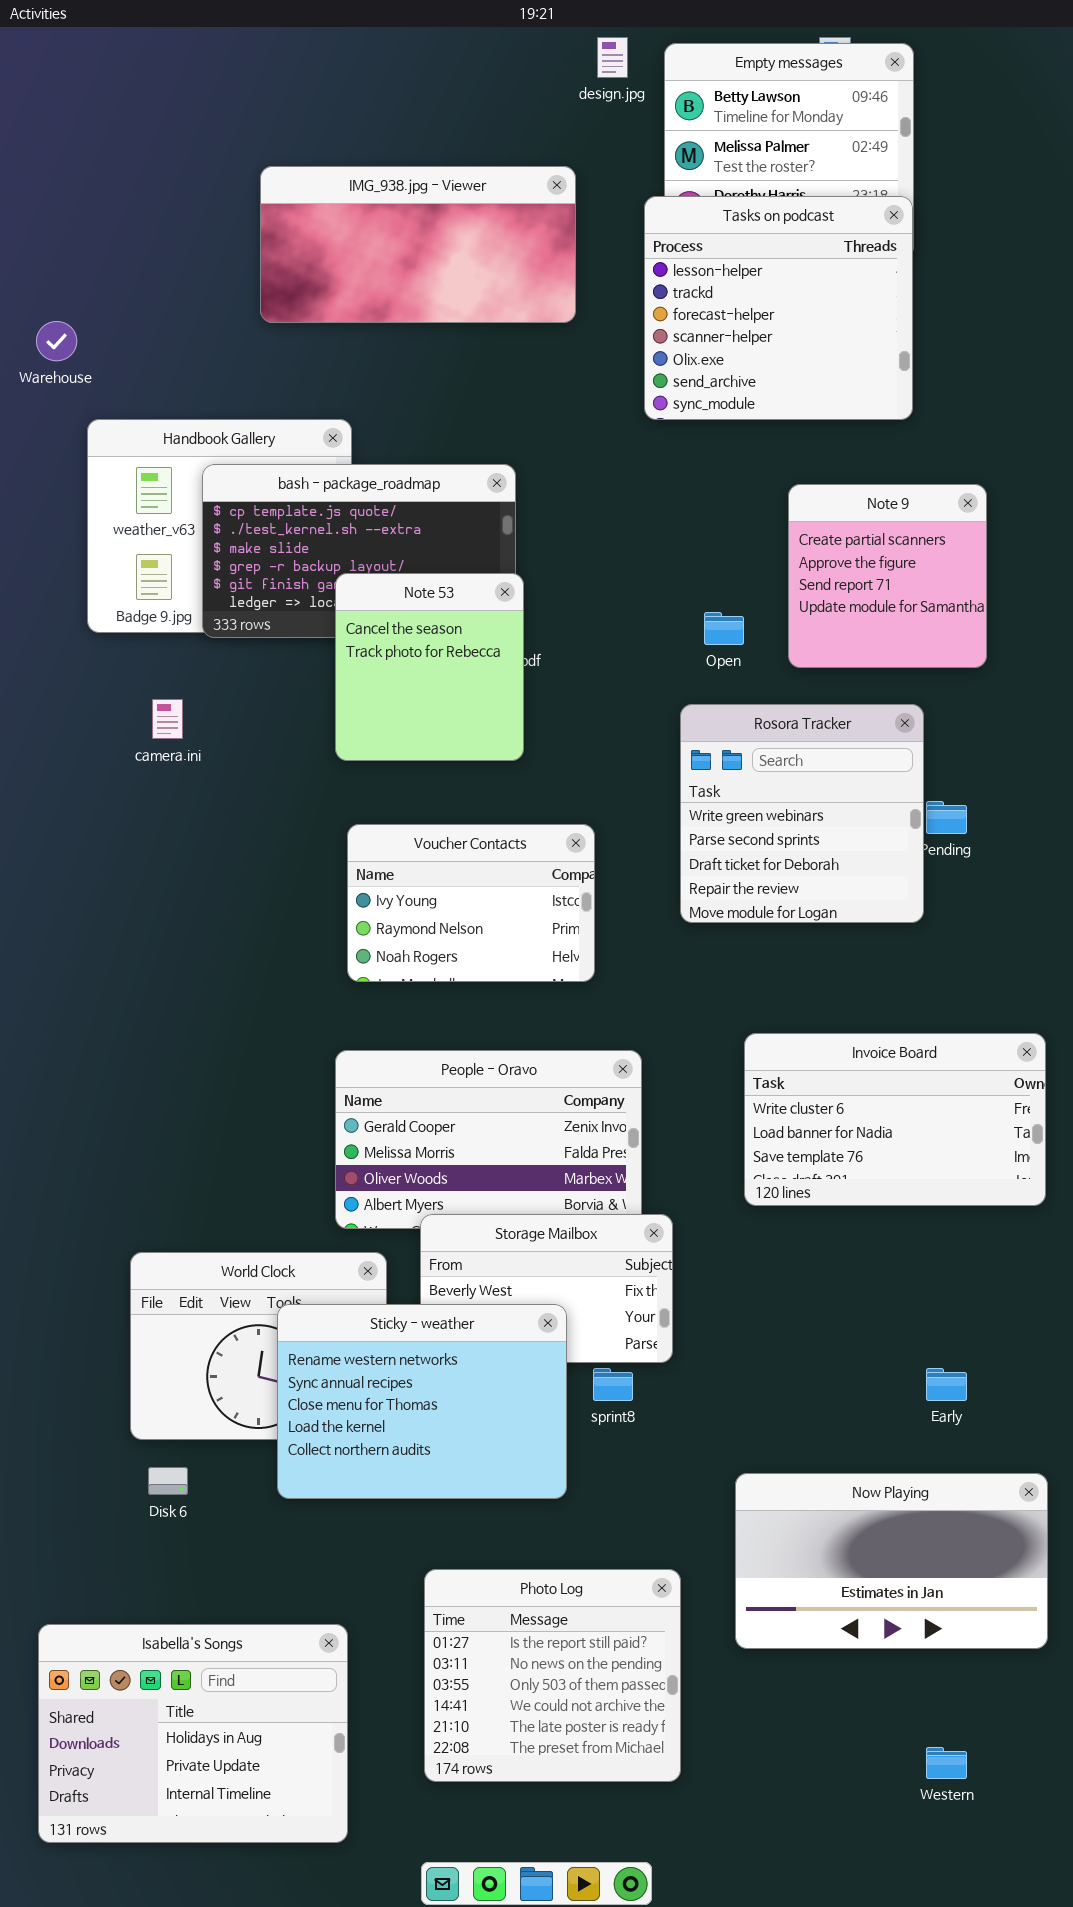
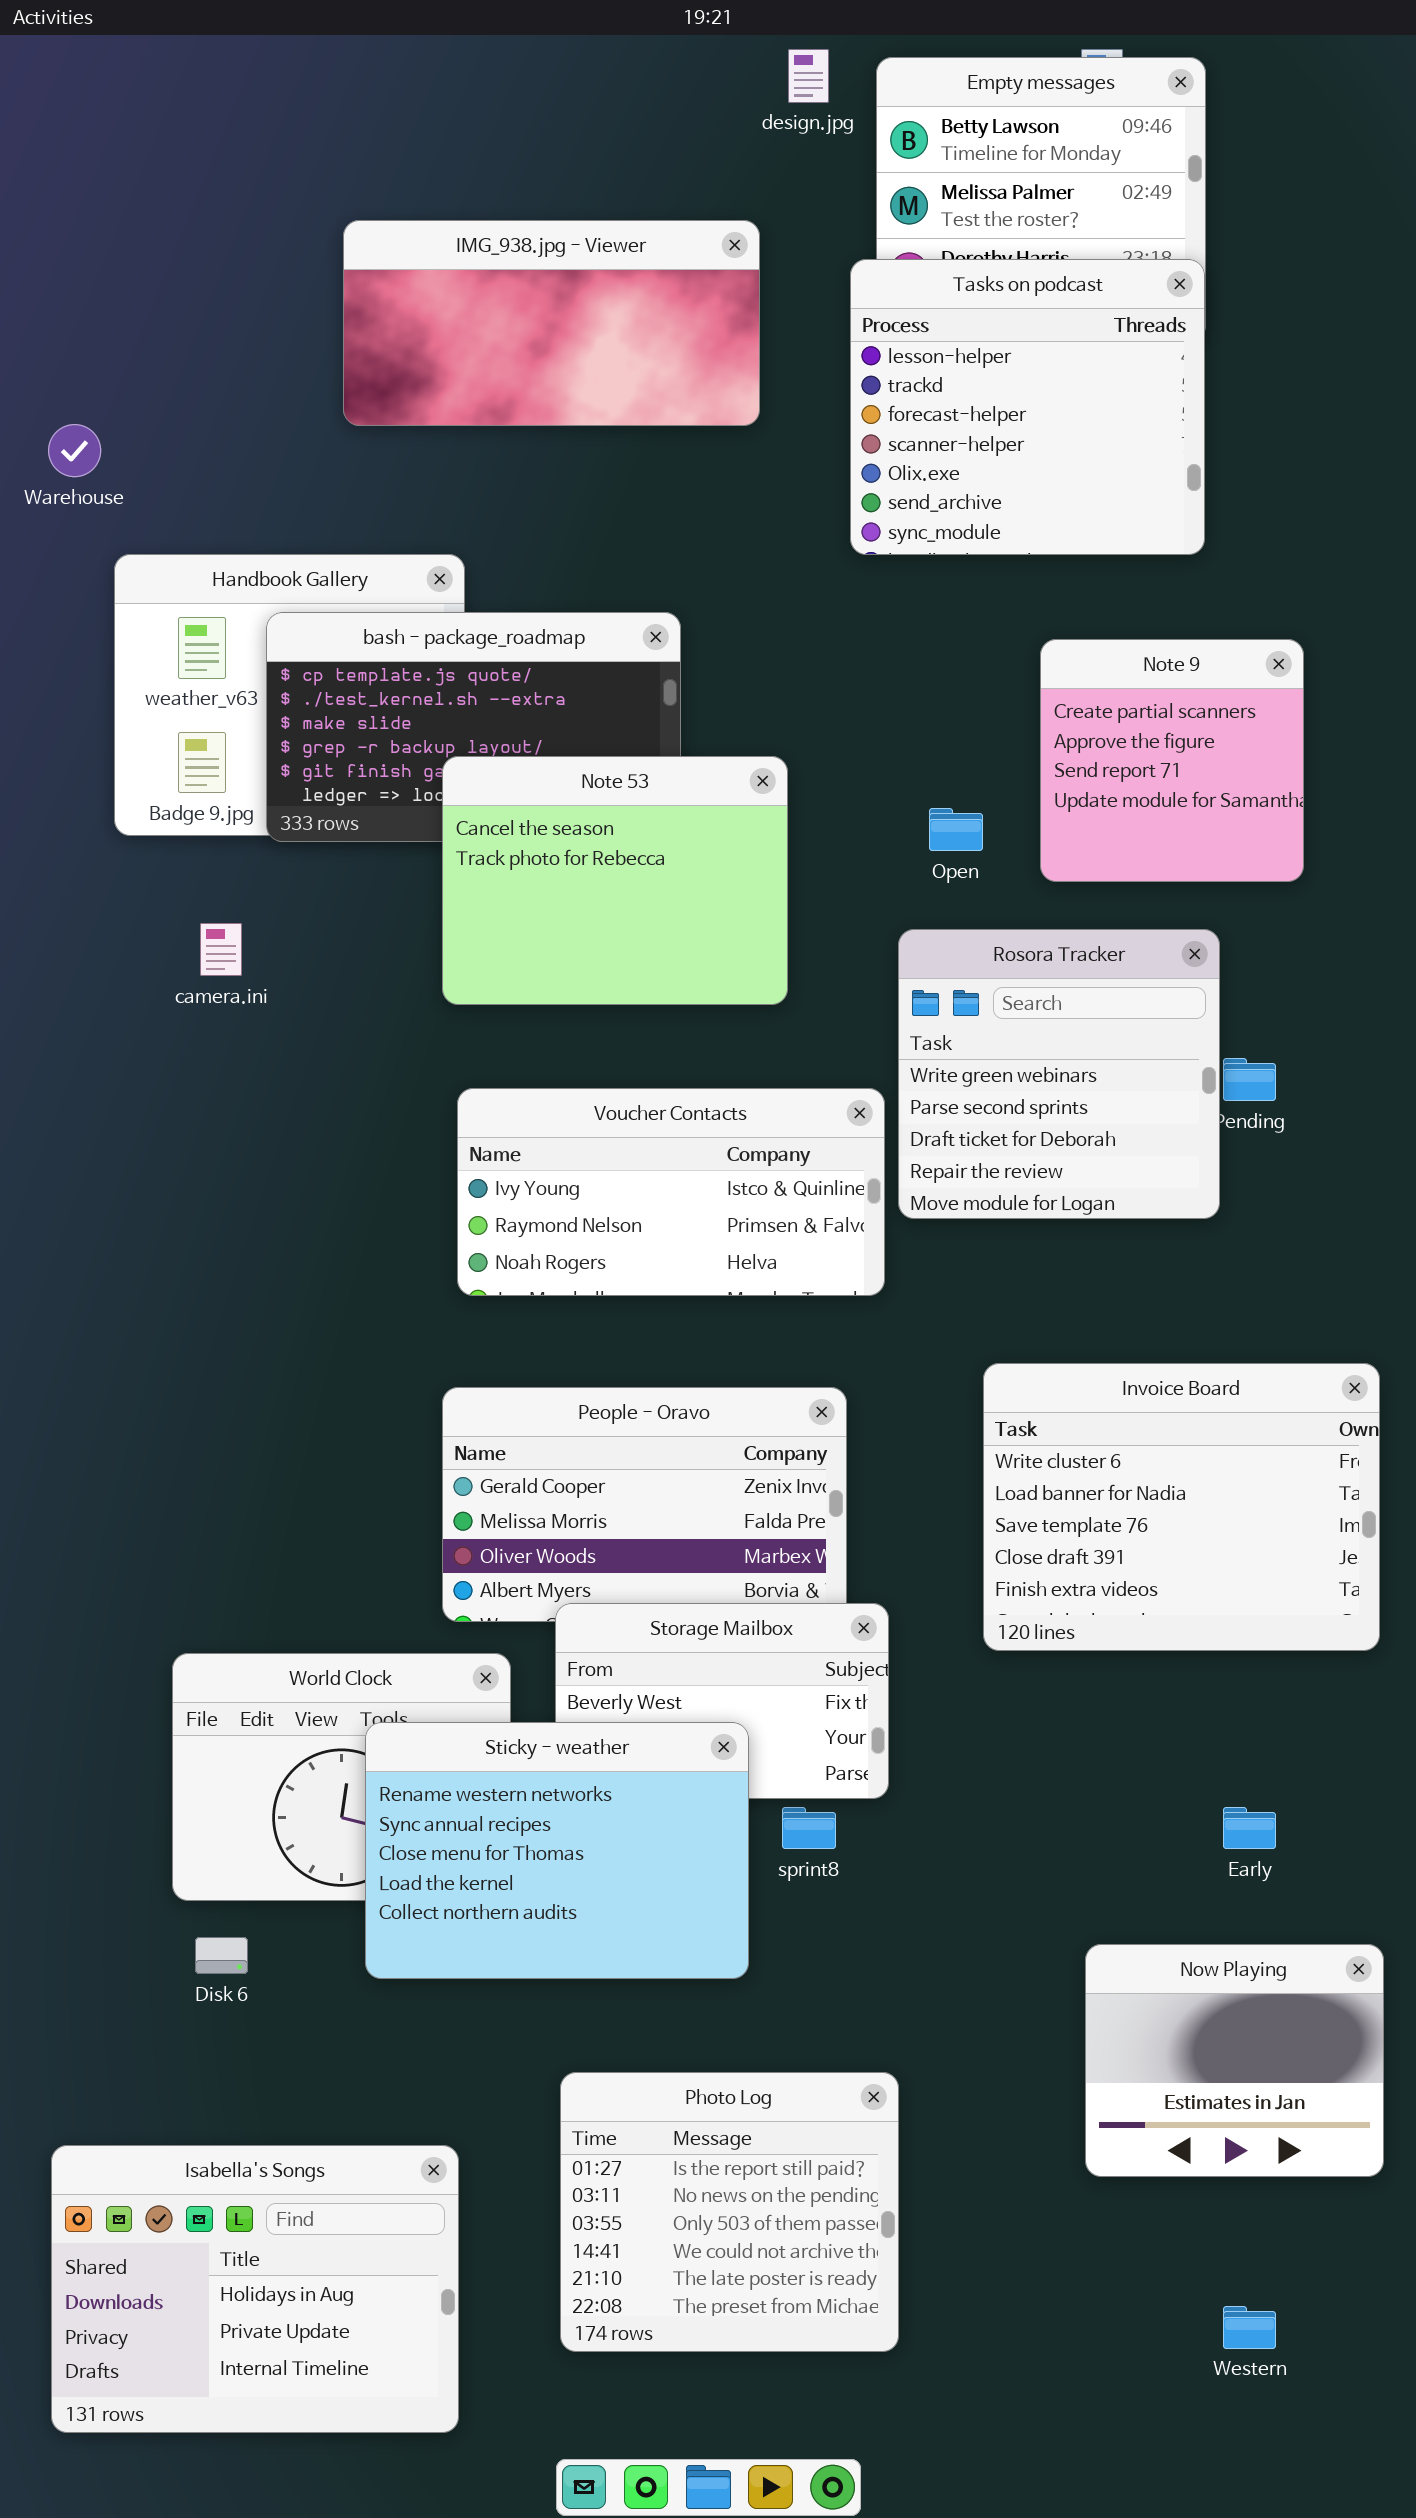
Note 53: [335,573,524,761] -> [442,756,788,1005], resized
Voucher Contacts: [347,824,595,982] -> [457,1088,885,1296], resized
Invoice Board: [744,1033,1046,1206] -> [983,1363,1380,1651], resized
Now Playing: [735,1473,1048,1649] -> [1085,1944,1384,2177], resized

